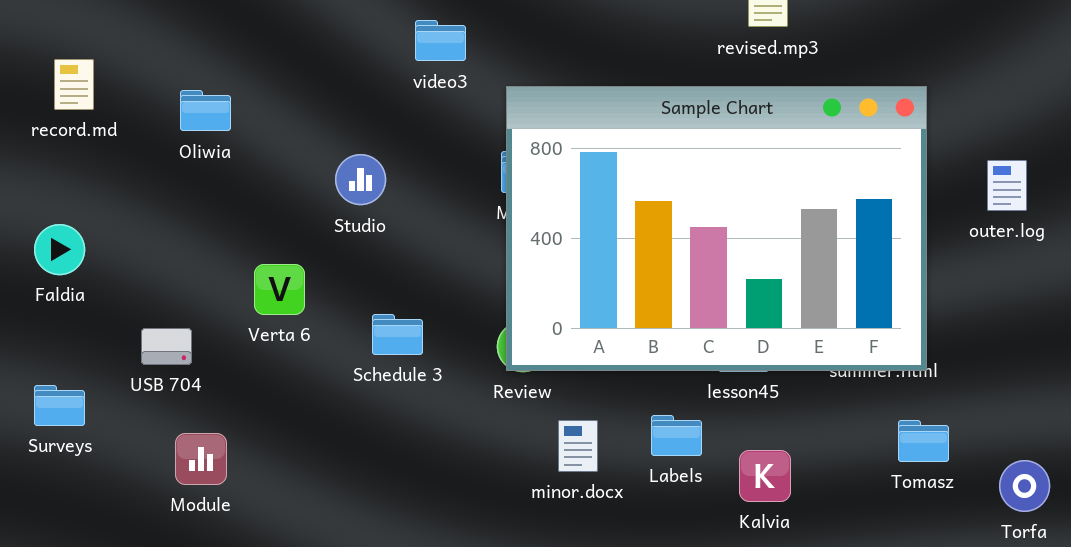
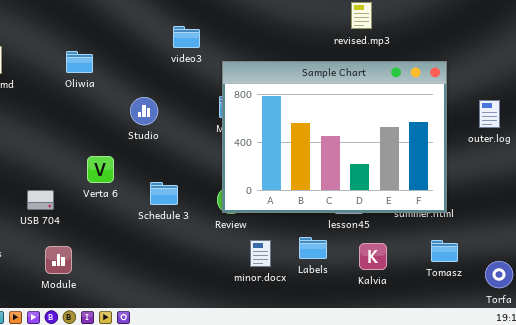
Oliwia: [180,90,231,131] -> [66,51,93,73], moved
Kalvia: [739,450,791,502] -> [359,243,387,270], moved

